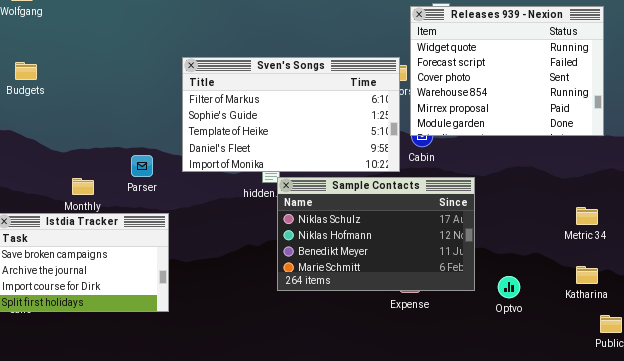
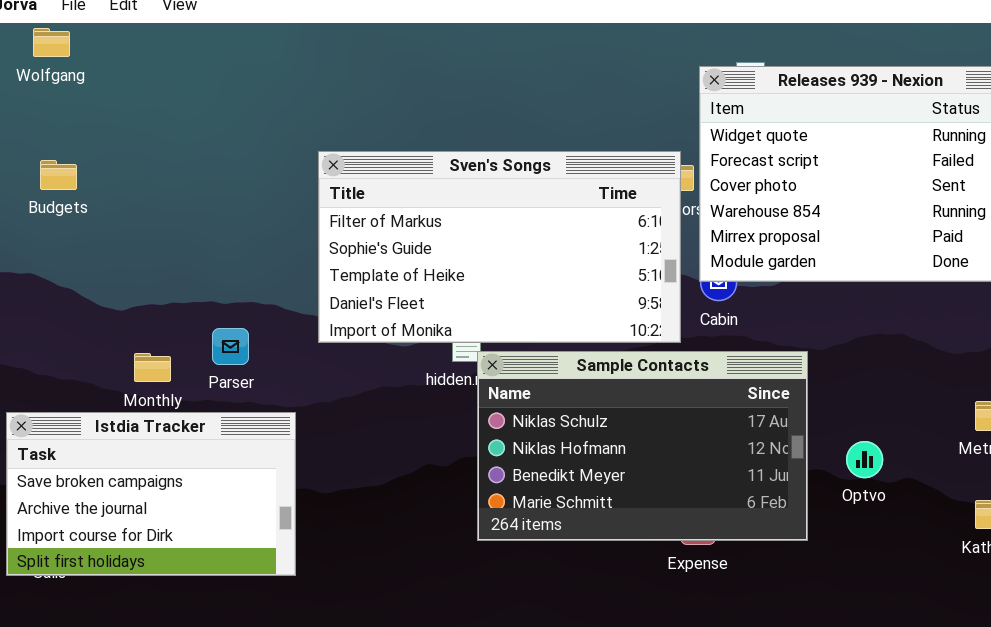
Parser: [131,155,153,177] -> [212,328,249,365], moved
Optvo: [498,276,520,298] -> [846,441,883,478], moved

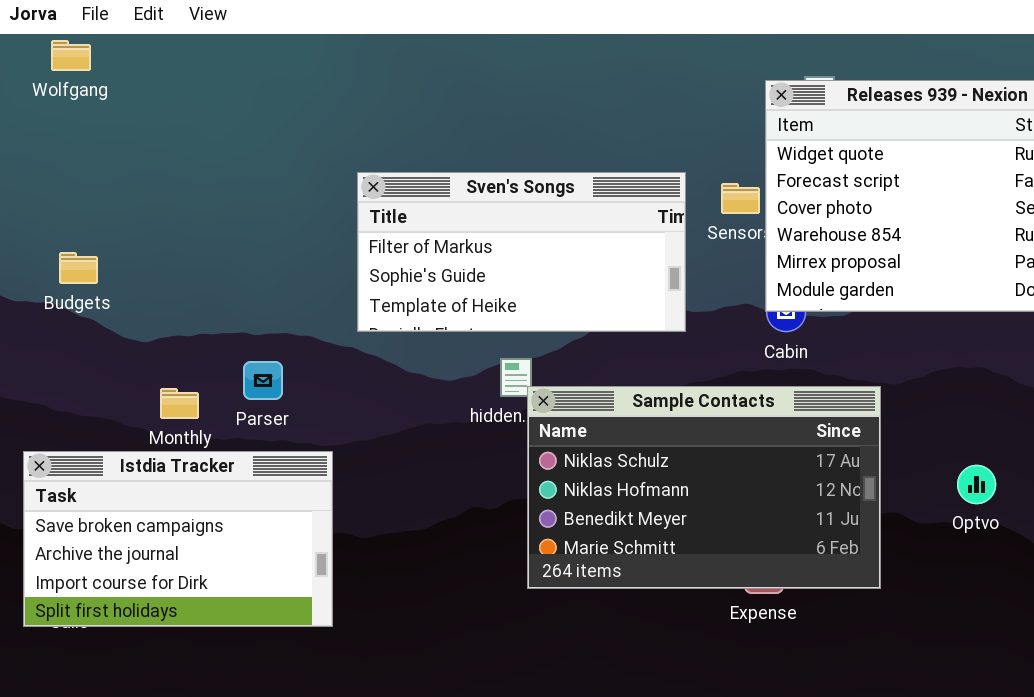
Sven's Songs: [318,151,681,343] -> [357,172,686,332], resized
Budgets: [40,160,77,190] -> [59,252,98,284], moved
Optvo: [846,441,883,478] -> [957,465,996,504], moved

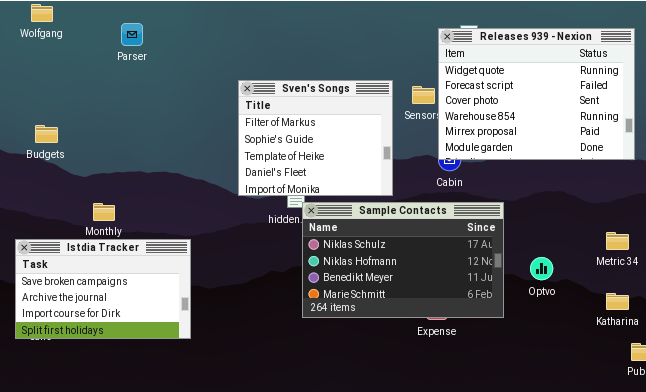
Sven's Songs: [357,172,686,332] -> [238,80,393,196], resized
Parser: [243,361,283,400] -> [121,23,143,46], moved
Optvo: [957,465,996,504] -> [530,257,553,280], moved

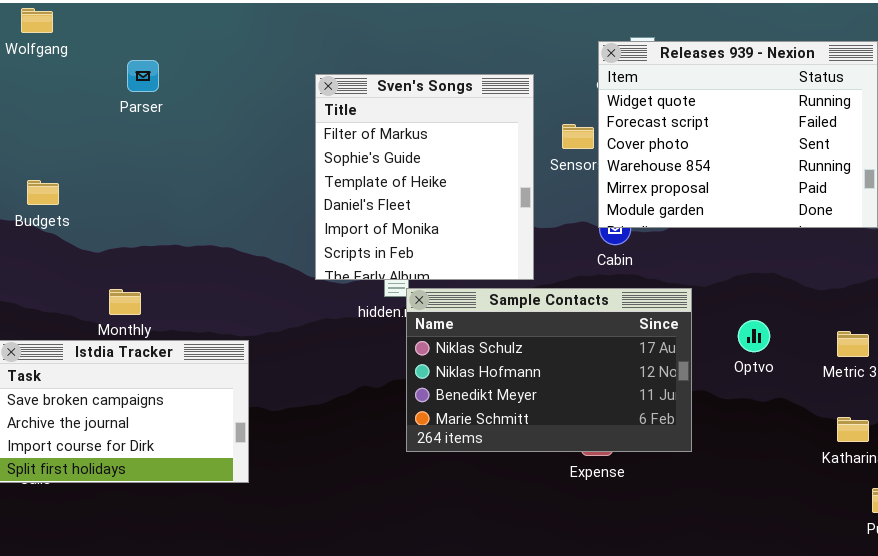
Parser: [121,23,143,46] -> [127,60,159,92], moved
Sven's Songs: [238,80,393,196] -> [315,74,534,280], resized
Optvo: [530,257,553,280] -> [738,320,770,352], moved

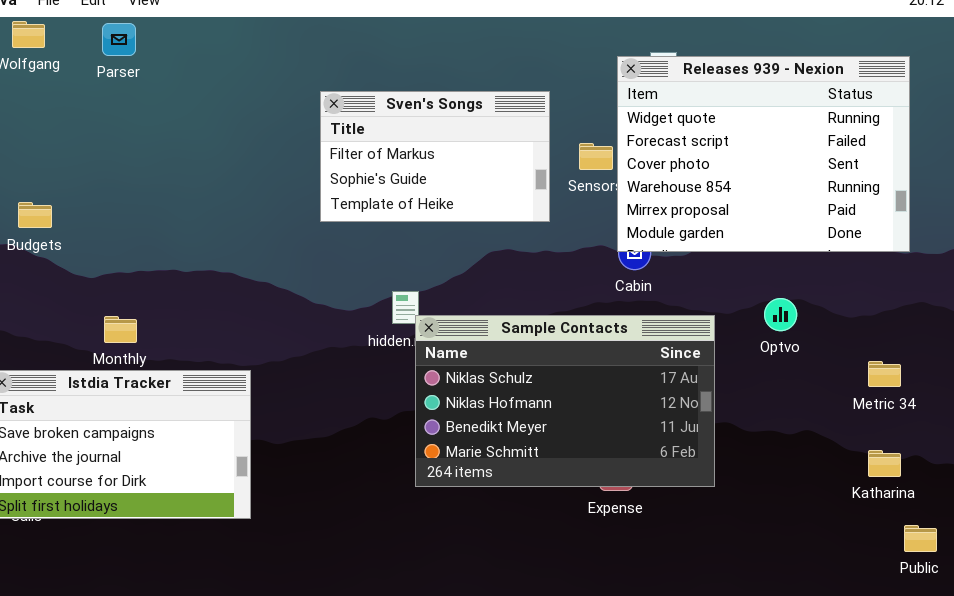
Parser: [127,60,159,92] -> [102,23,136,56], moved
Sven's Songs: [315,74,534,280] -> [320,91,550,222], resized
Optvo: [738,320,770,352] -> [764,298,797,331], moved

